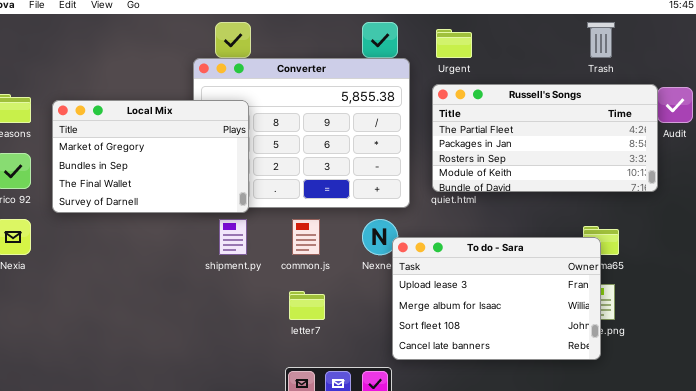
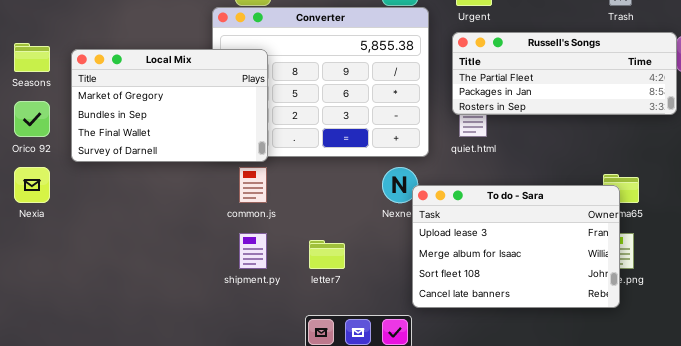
Russell's Songs: [432,84,658,192] -> [452,32,677,115], resized
shipment.py: [219,219,247,255] -> [239,233,267,269], moved
common.js: [292,219,320,255] -> [239,167,267,203], moved

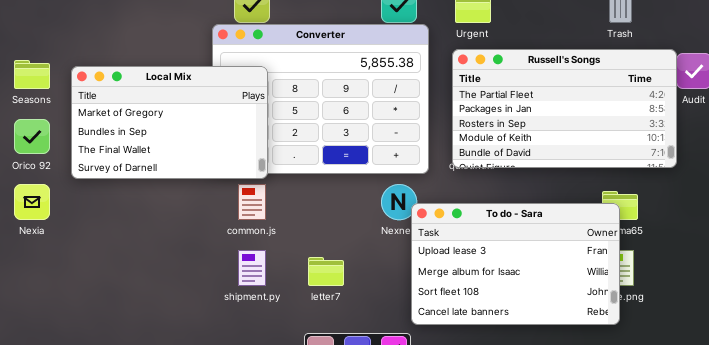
Russell's Songs: [452,32,677,115] -> [452,49,677,168], resized

